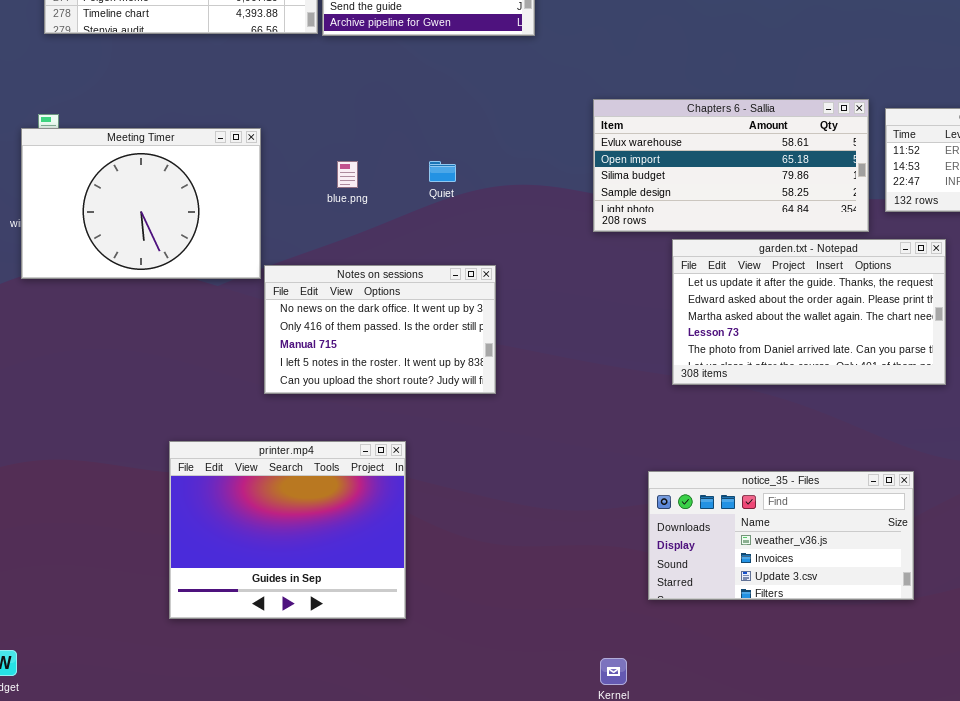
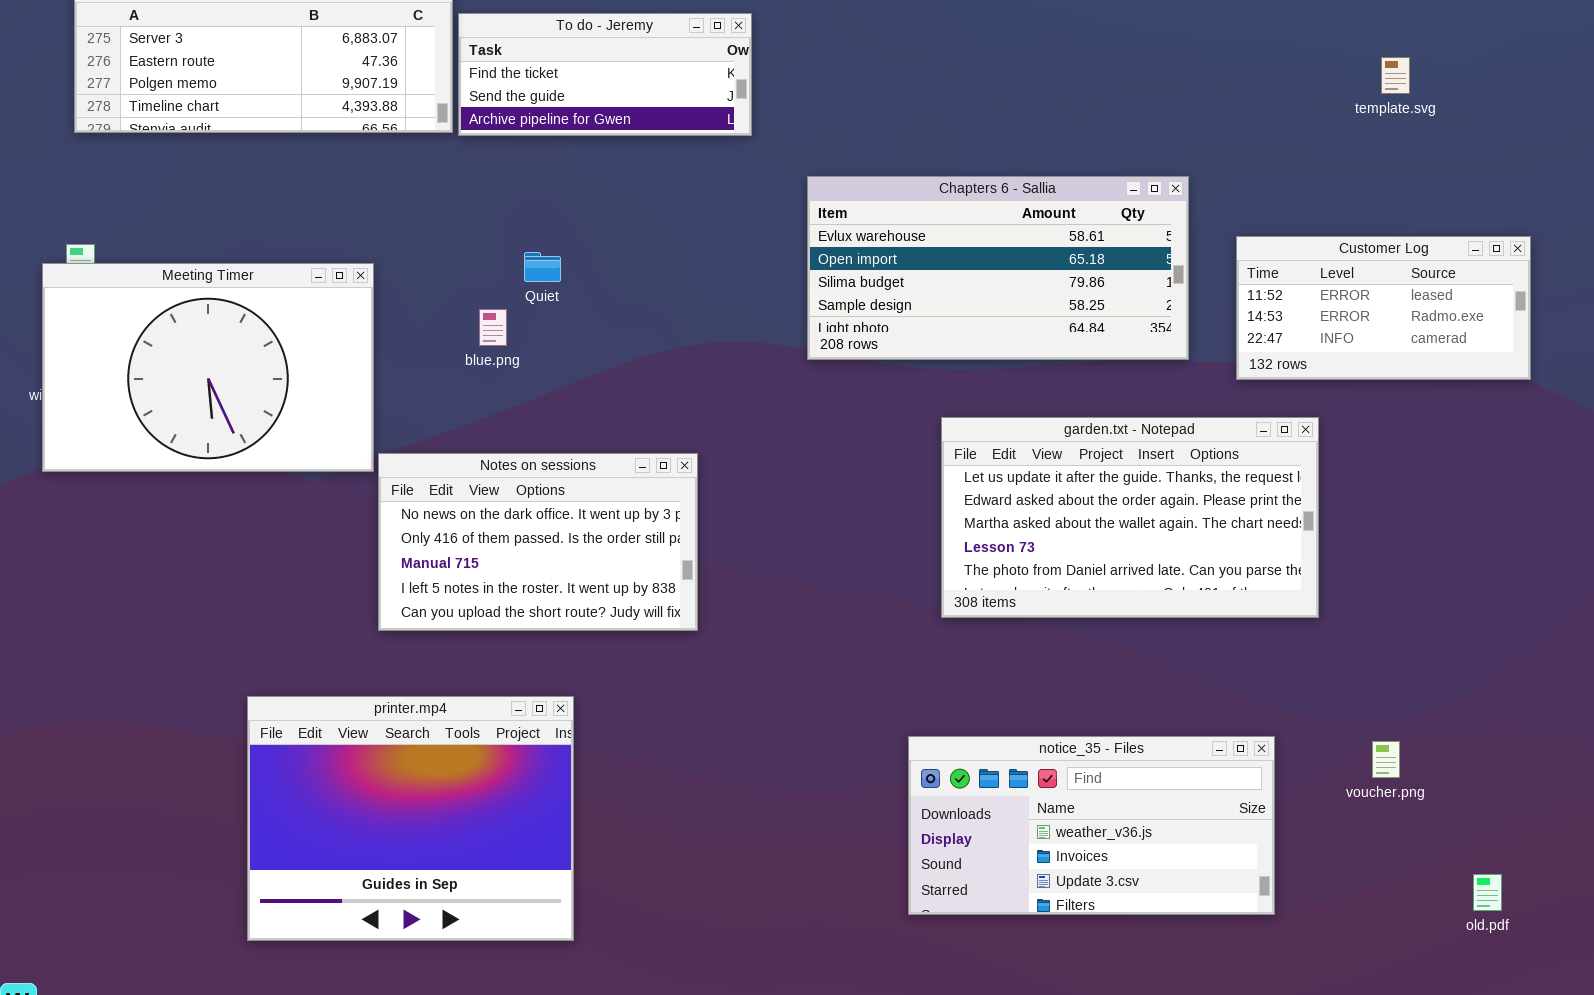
Chapters 6 - Sallia: [593,99,869,232] -> [807,176,1189,360], moved
Quiet: [429,161,456,182] -> [524,252,561,282], moved

